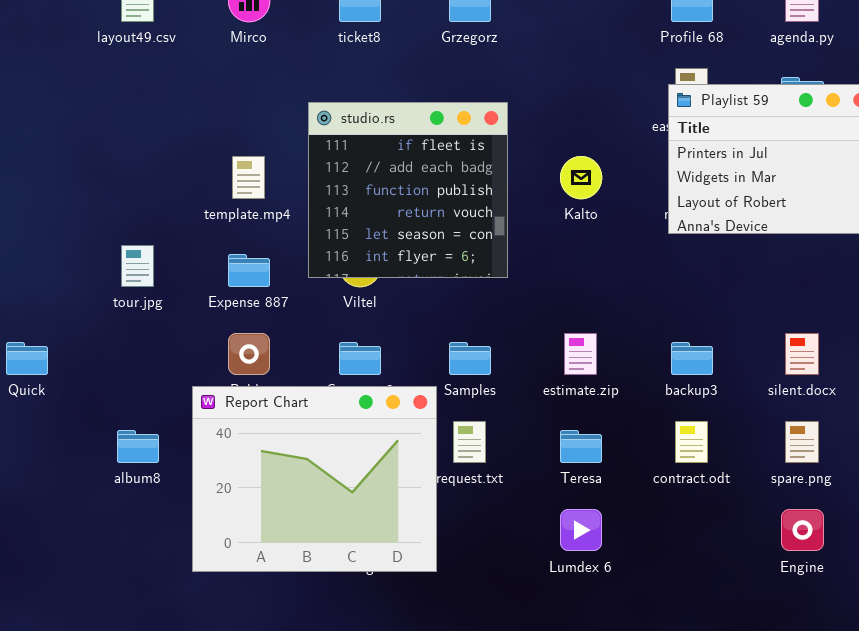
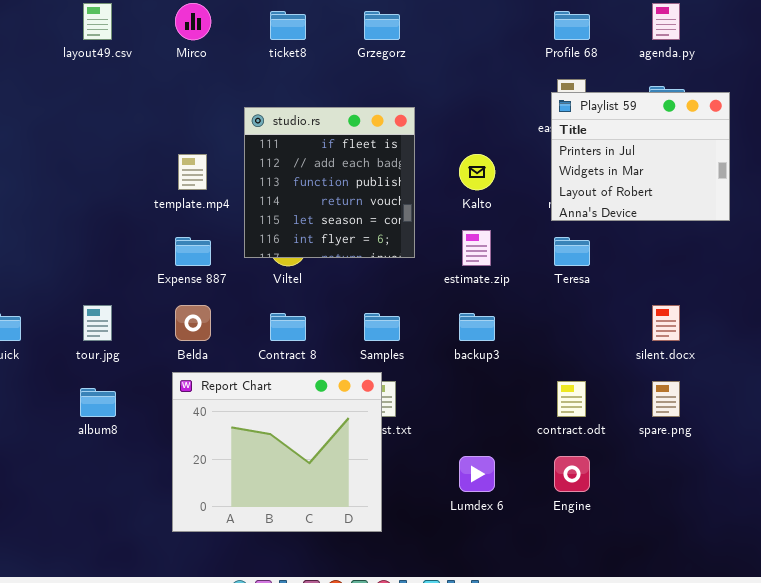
tour.jpg: [121,245,154,287] -> [83,305,112,341], moved
estimate.zip: [564,333,597,375] -> [462,230,491,266], moved
backup3: [671,342,713,375] -> [459,313,495,341], moved
Report Chart: [192,386,437,572] -> [172,372,382,532], moved
Teresa: [560,430,602,463] -> [554,237,590,266], moved
Engine: [781,509,824,551] -> [554,456,590,492], moved

